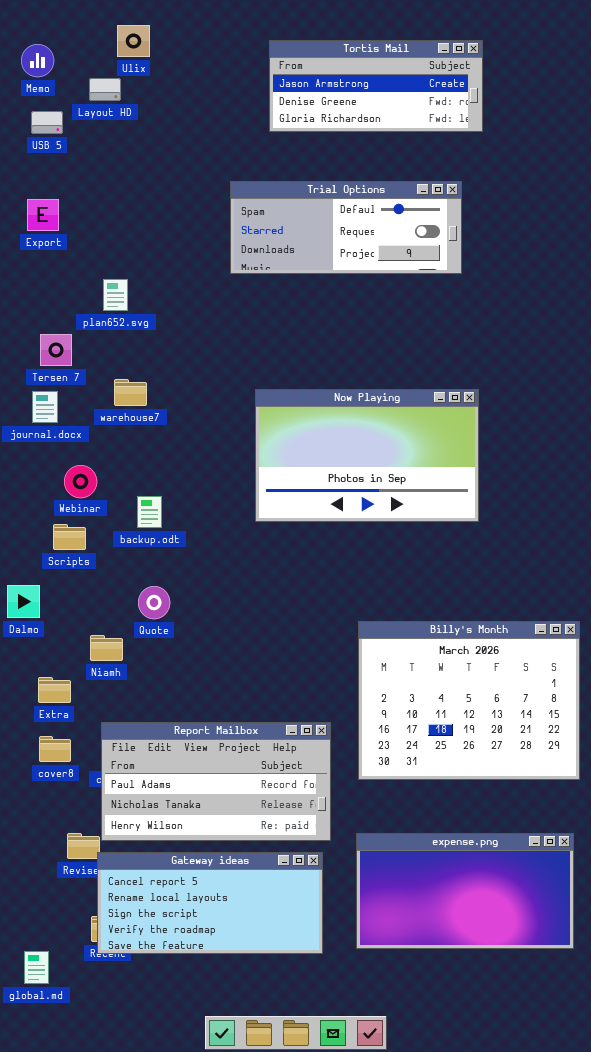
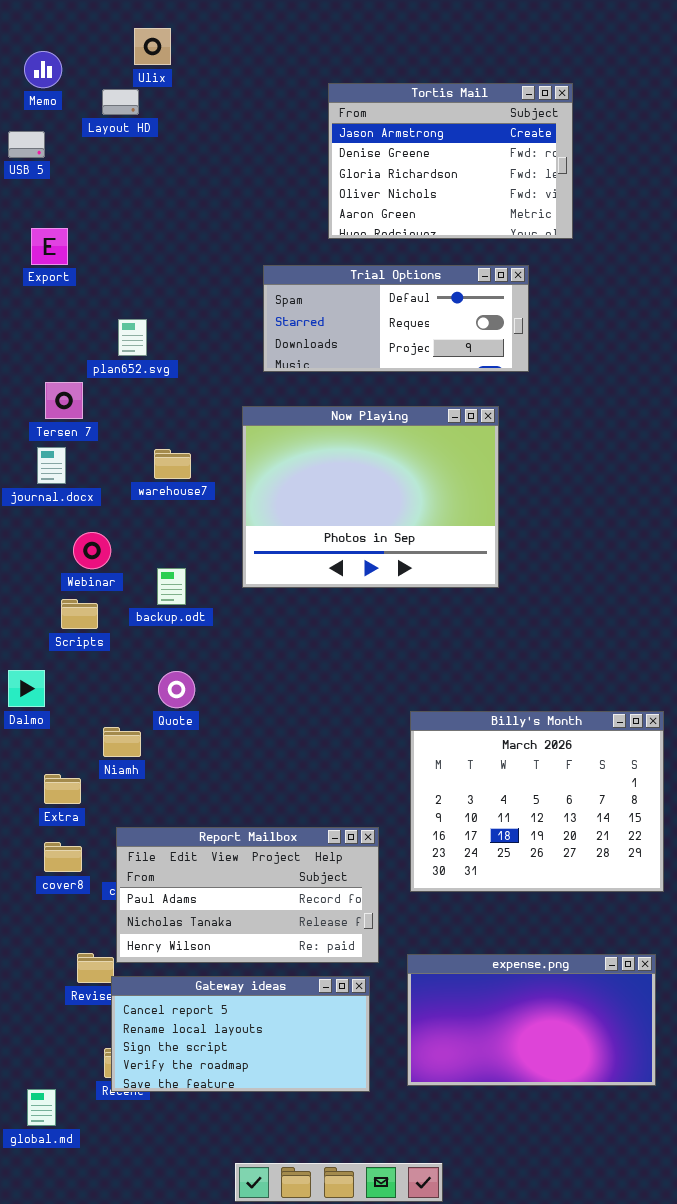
Tortis Mail: [269,40,483,132] -> [328,83,573,239], moved, resized
USB 5: [31,111,63,134] -> [8,131,45,158], moved
Trial Options: [230,181,462,274] -> [263,265,529,372], moved
warehouse7: [114,379,147,406] -> [154,449,191,479], moved
Now Playing: [255,389,479,522] -> [242,406,499,588], moved, resized

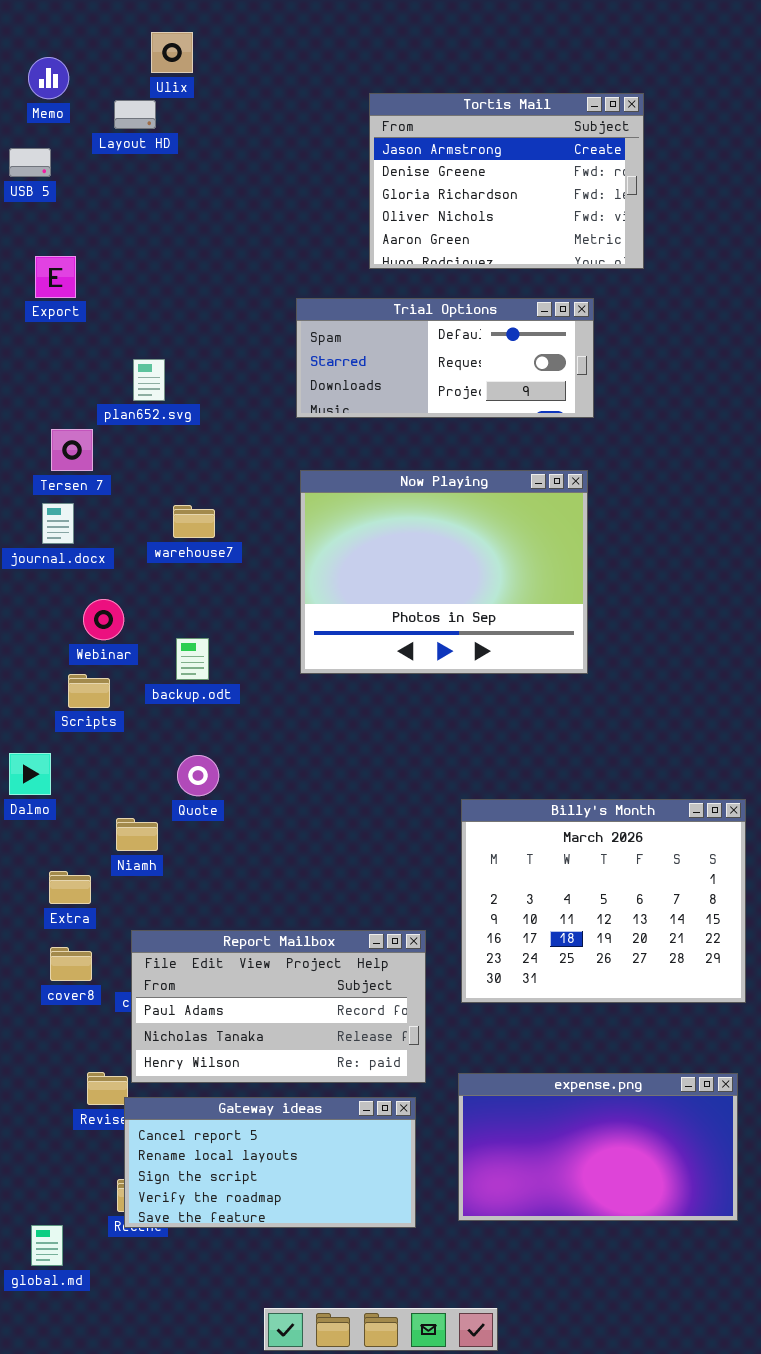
Now Playing: [242,406,499,588] -> [300,470,588,674], moved

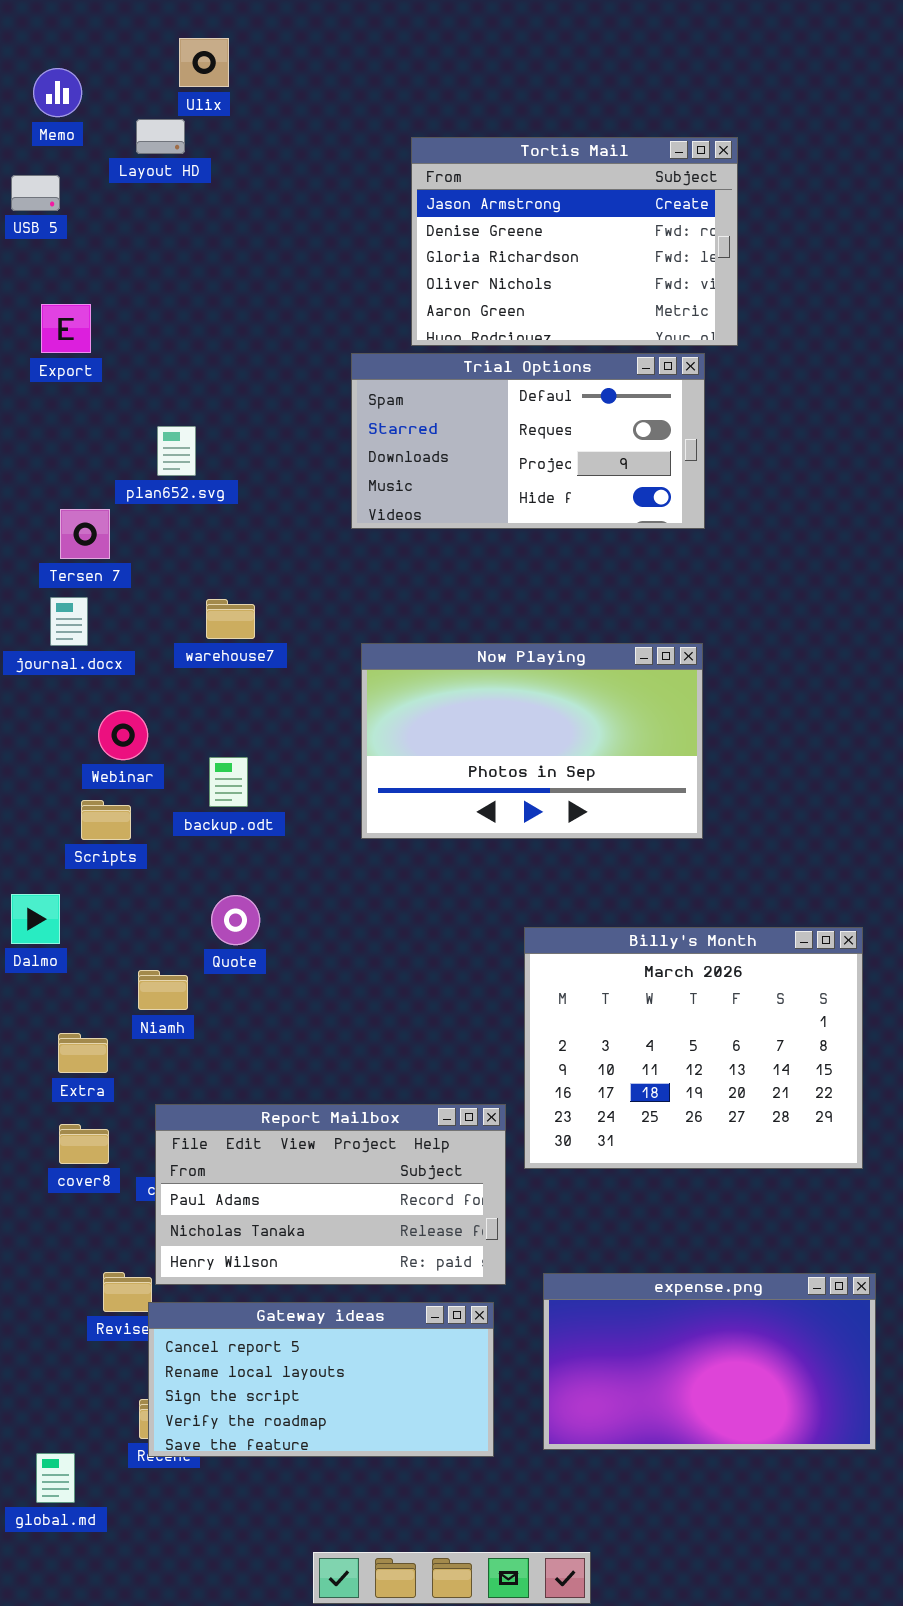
Tortis Mail: [369,93,644,269] -> [411,137,738,346], moved
Trial Options: [296,298,594,418] -> [351,353,705,529], resized
Now Playing: [300,470,588,674] -> [361,643,703,839], moved, resized
Billy's Month: [461,799,746,1003] -> [524,927,863,1169], moved

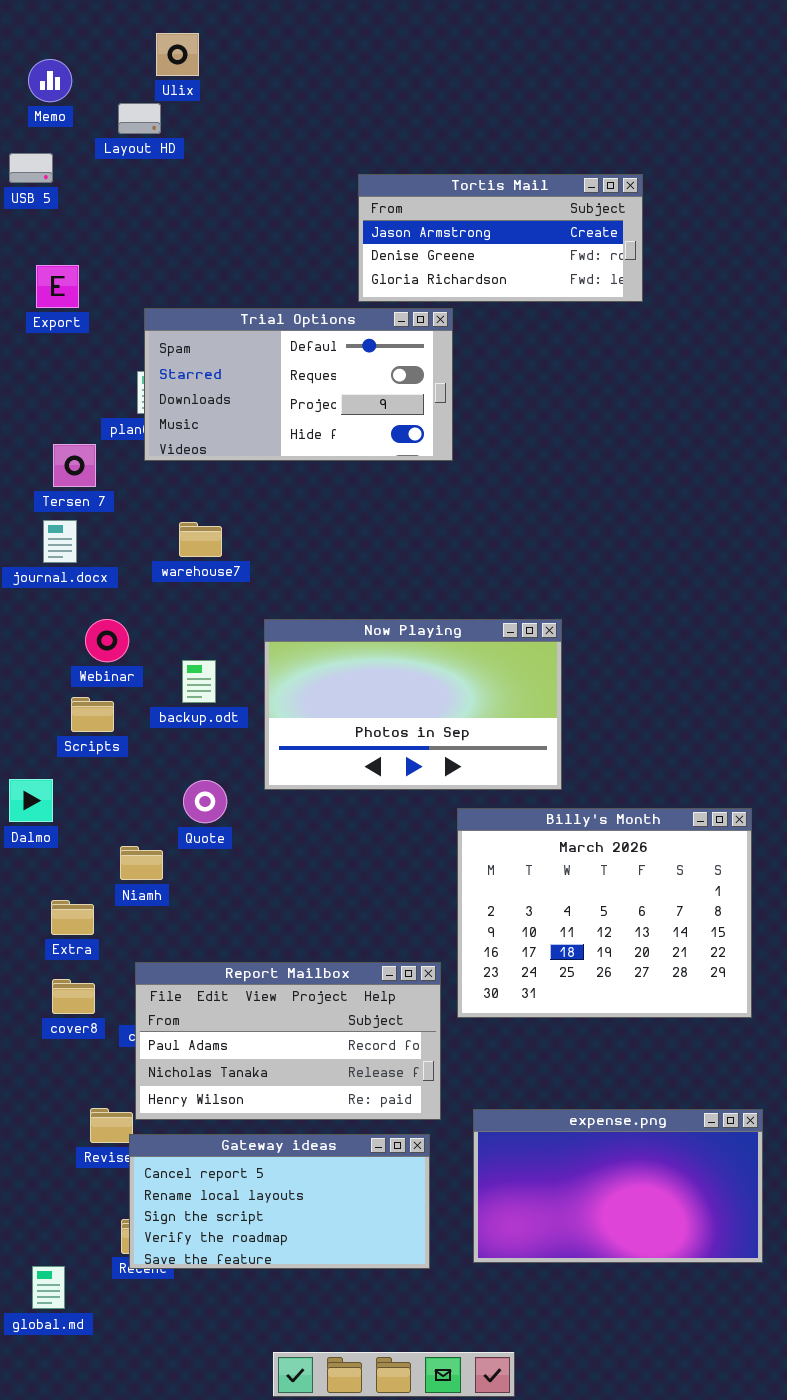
Tortis Mail: [411,137,738,346] -> [358,174,643,302], resized
Trial Options: [351,353,705,529] -> [144,308,453,461], moved
Now Playing: [361,643,703,839] -> [264,619,562,790], moved

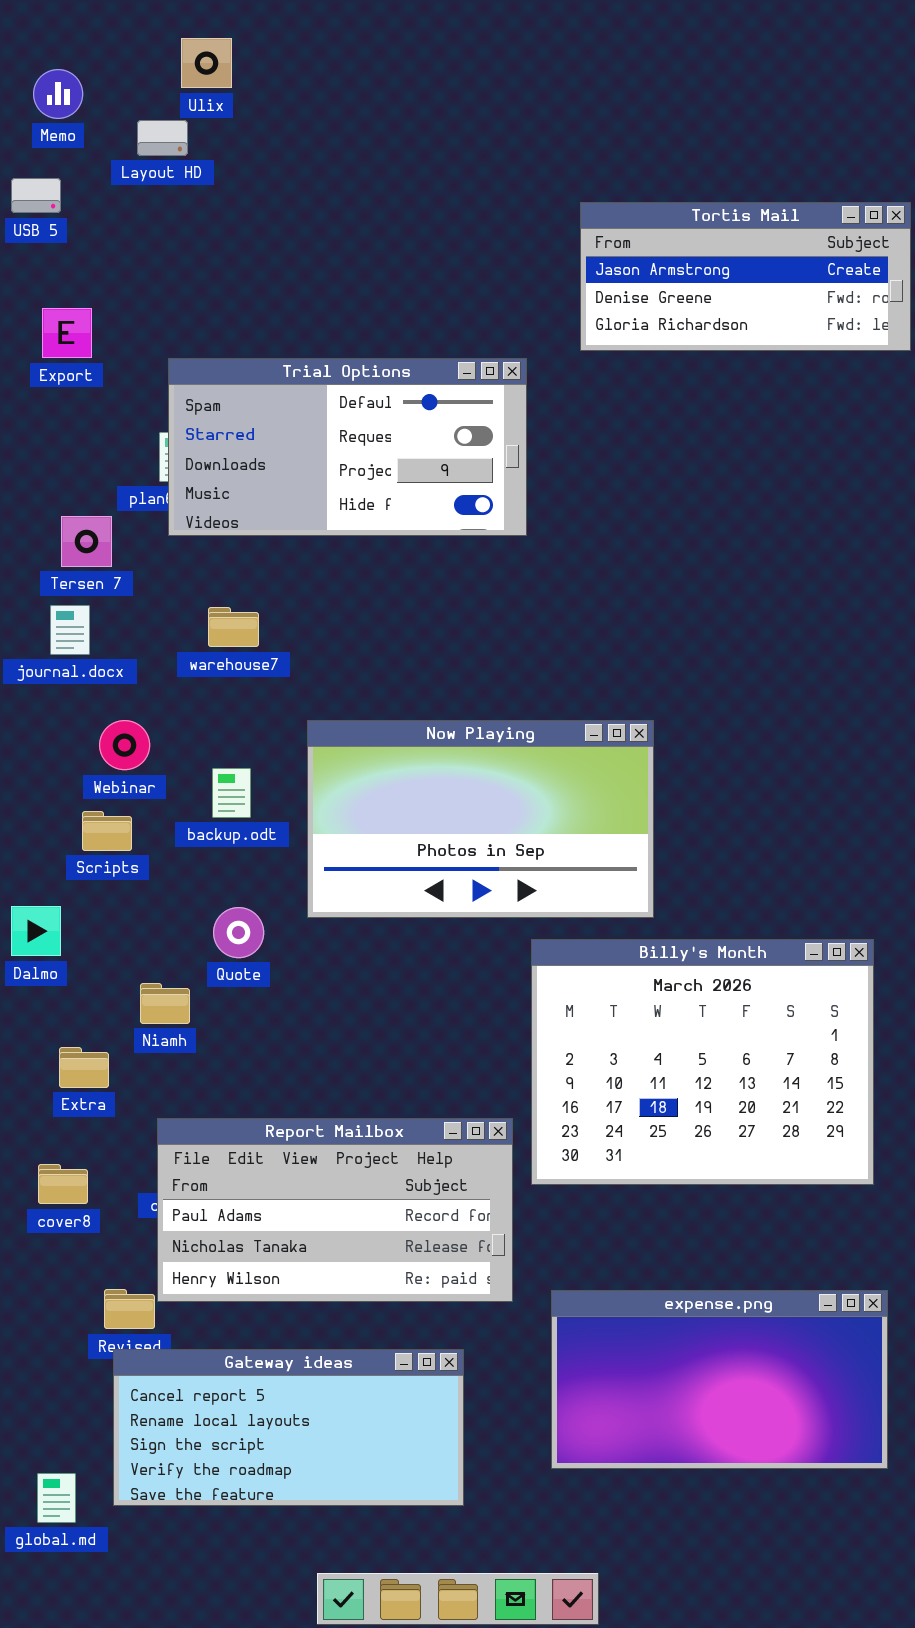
Tortis Mail: [358,174,643,302] -> [580,202,911,351], moved
cover8: [52,979,95,1014] -> [38,1164,88,1204], moved
Gateway ideas: [129,1134,430,1269] -> [113,1349,464,1506], moved

